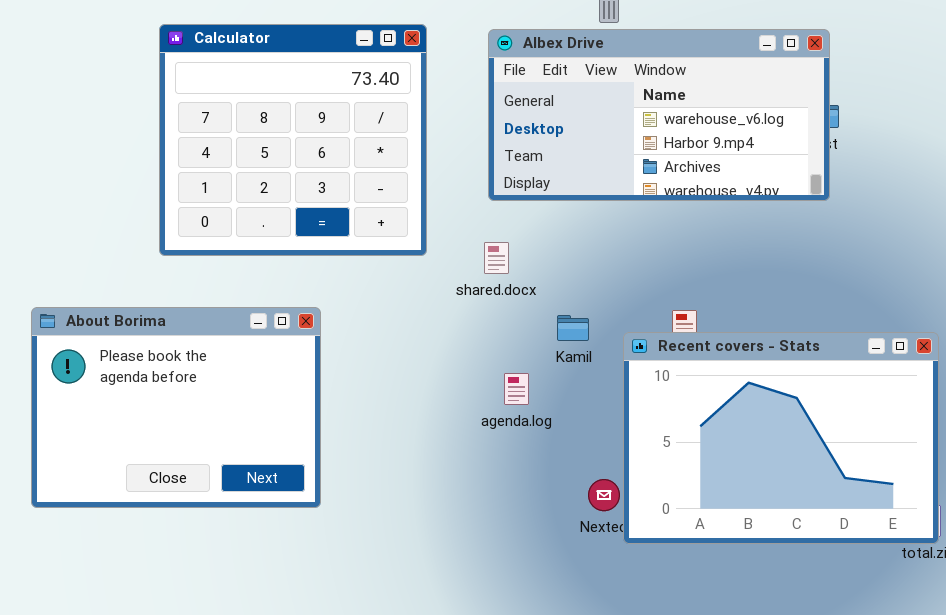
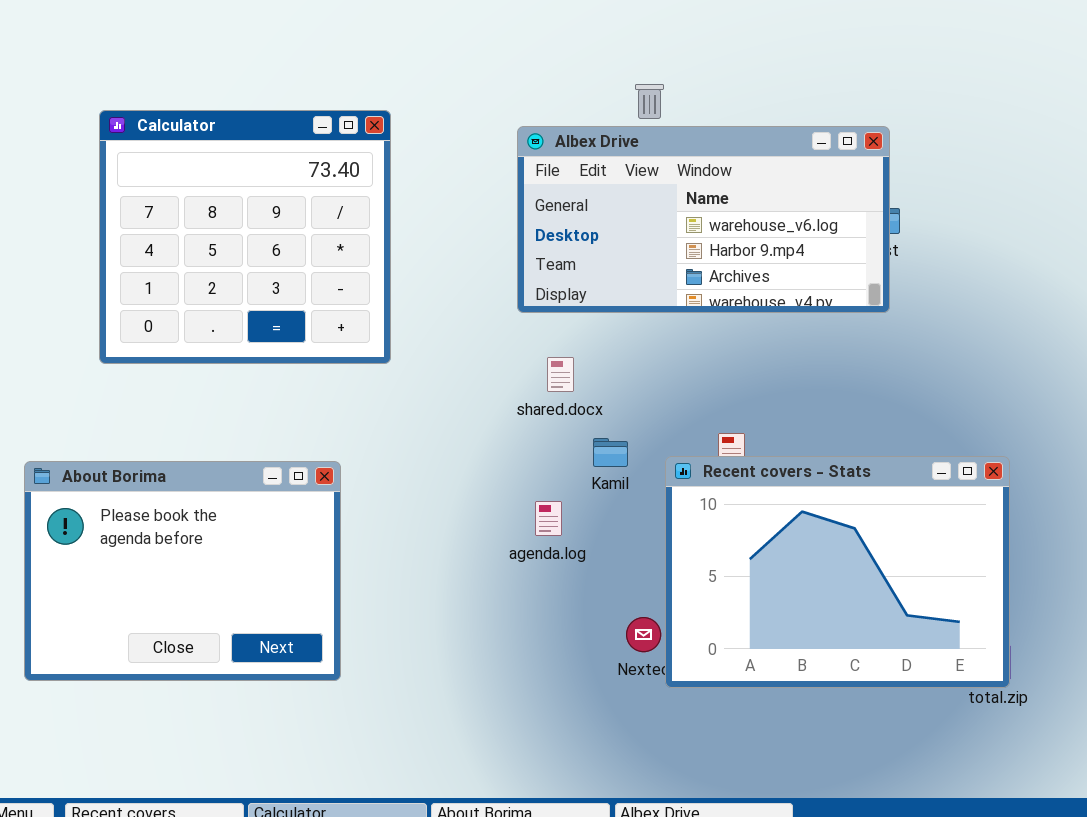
Calculator: [159,24,427,256] -> [99,110,391,364], moved
shared.docx: [484,242,509,274] -> [547,357,574,392], moved
About Borima: [31,307,321,508] -> [24,461,341,681], moved

